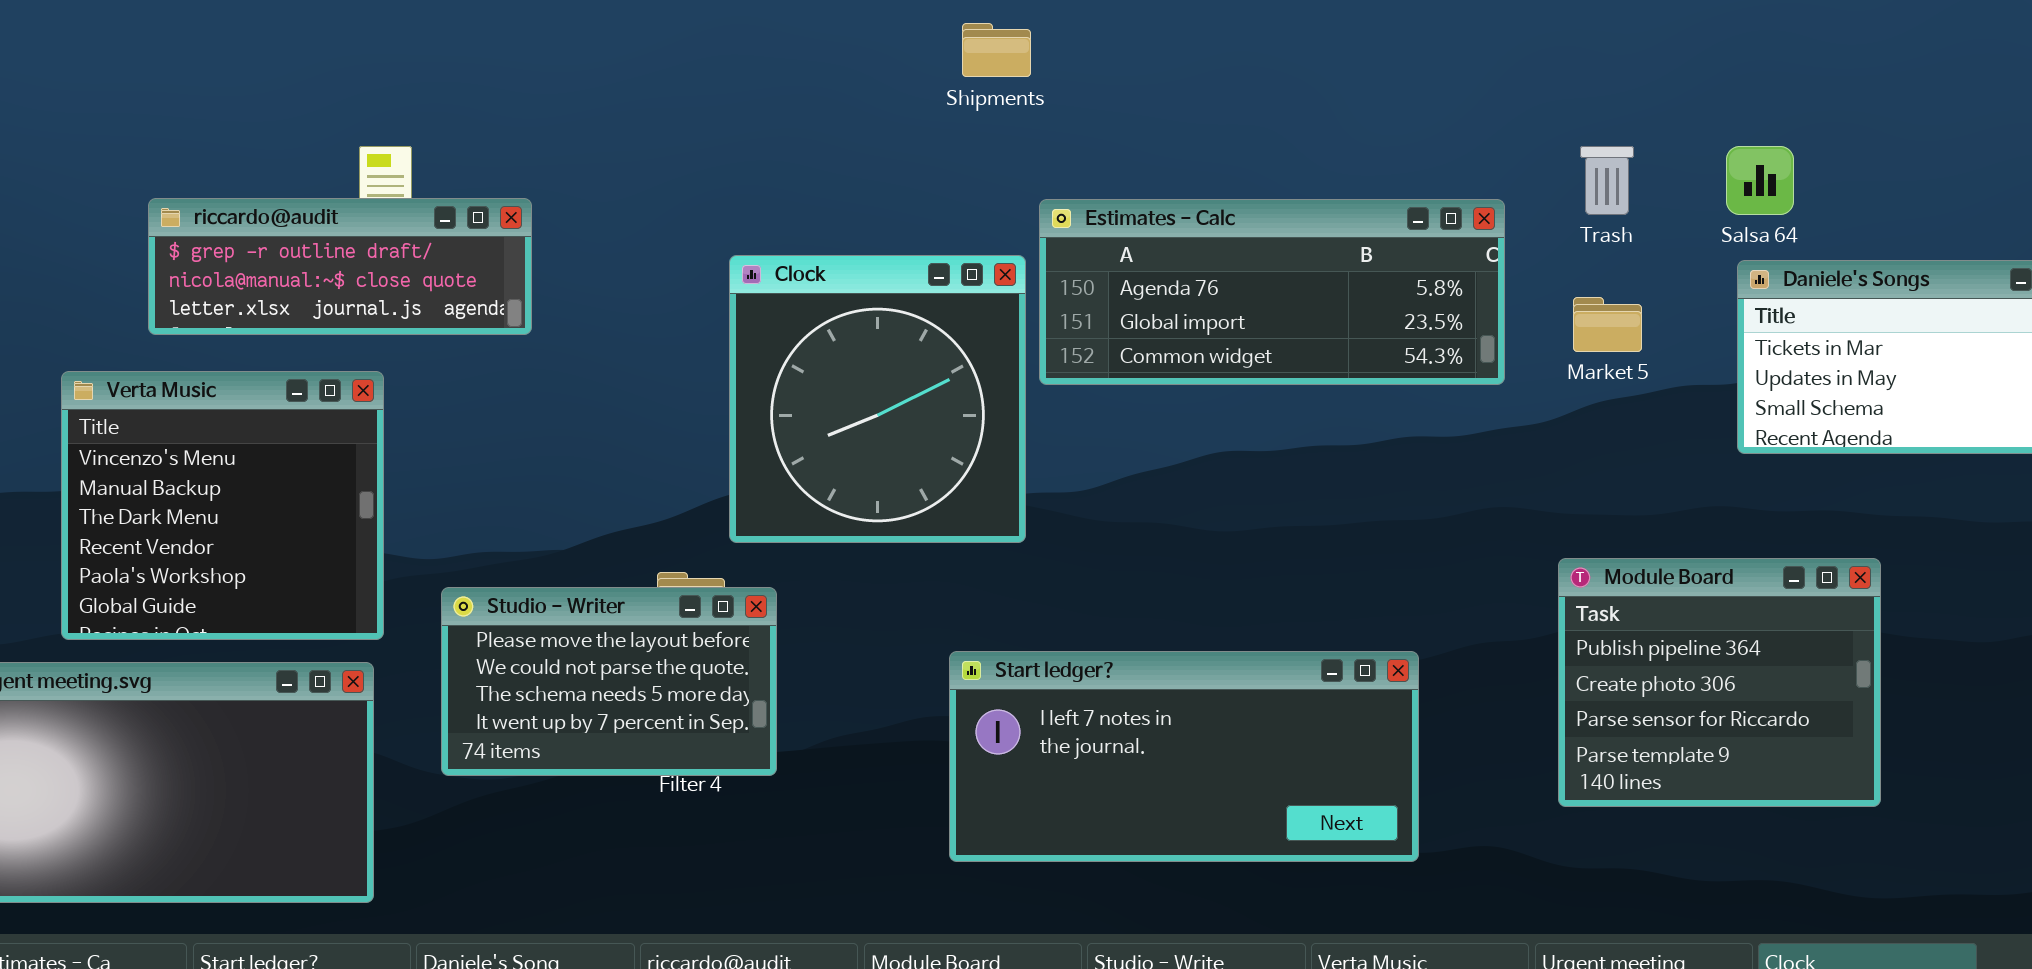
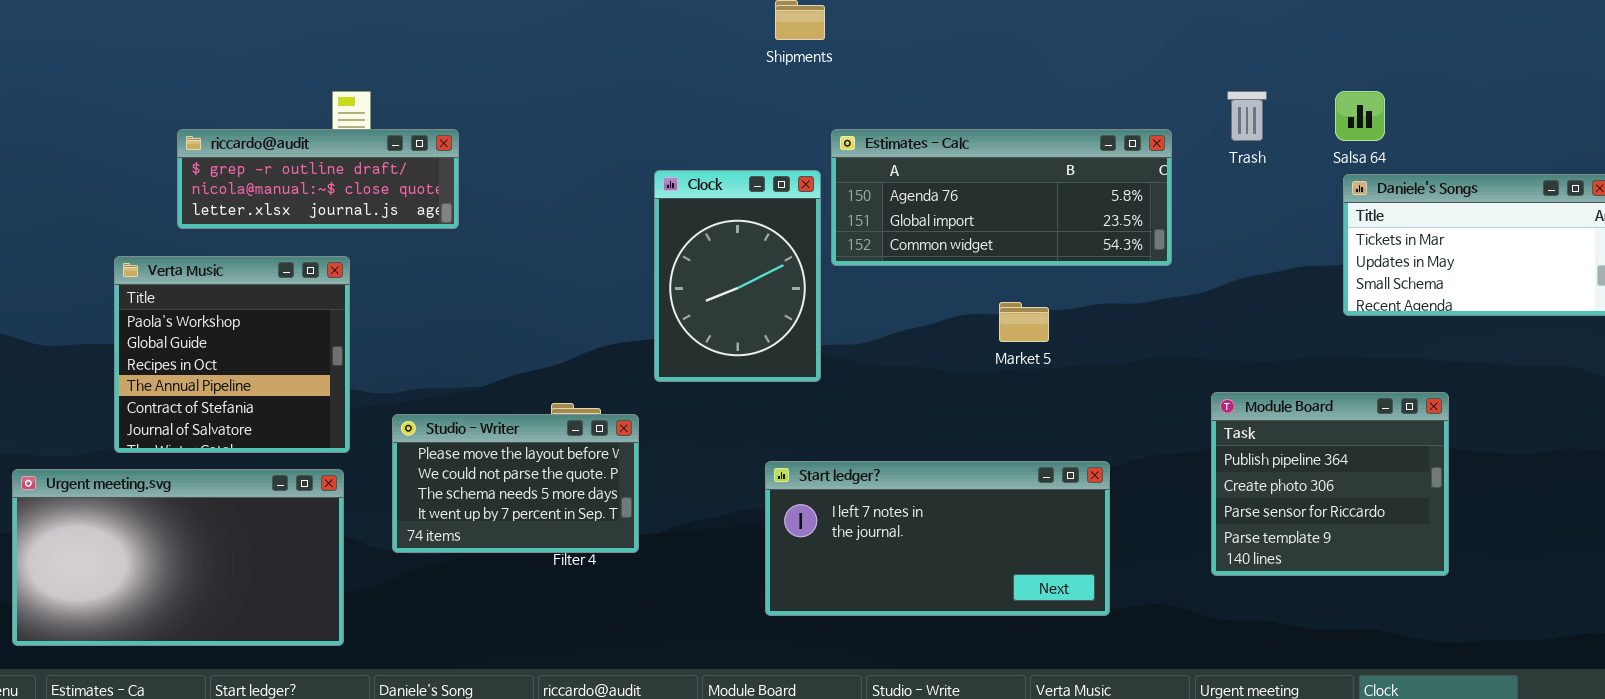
Clock: [729,255,1026,543] -> [654,170,821,382], resized
Market 5: [1573,297,1642,352] -> [999,302,1049,342], moved
Verta Music: [61,371,384,640] -> [114,256,350,453], scrolled down 4 rows

